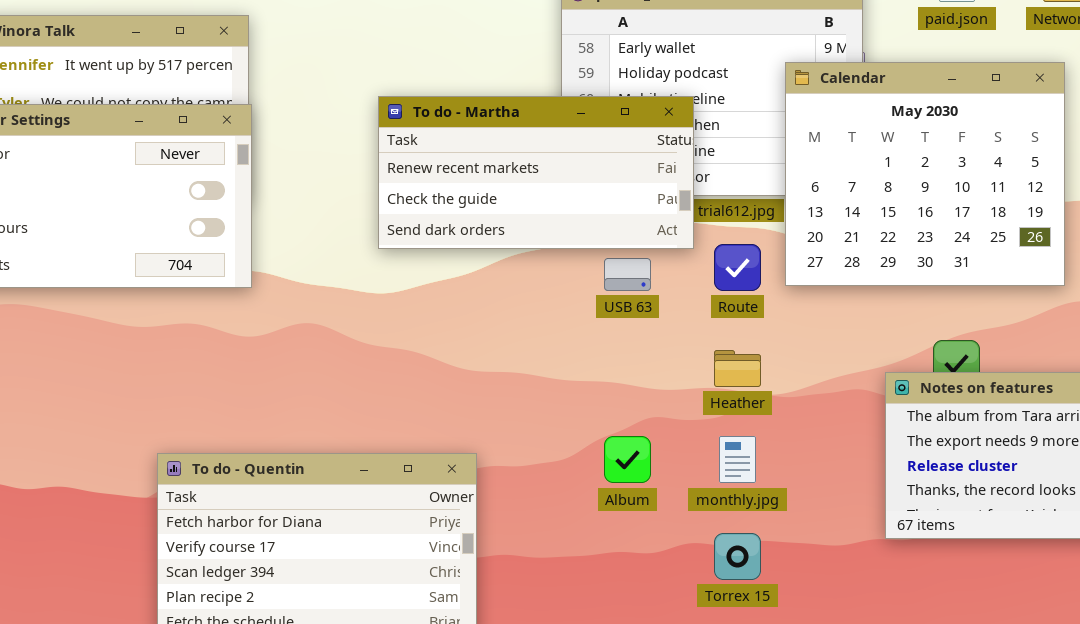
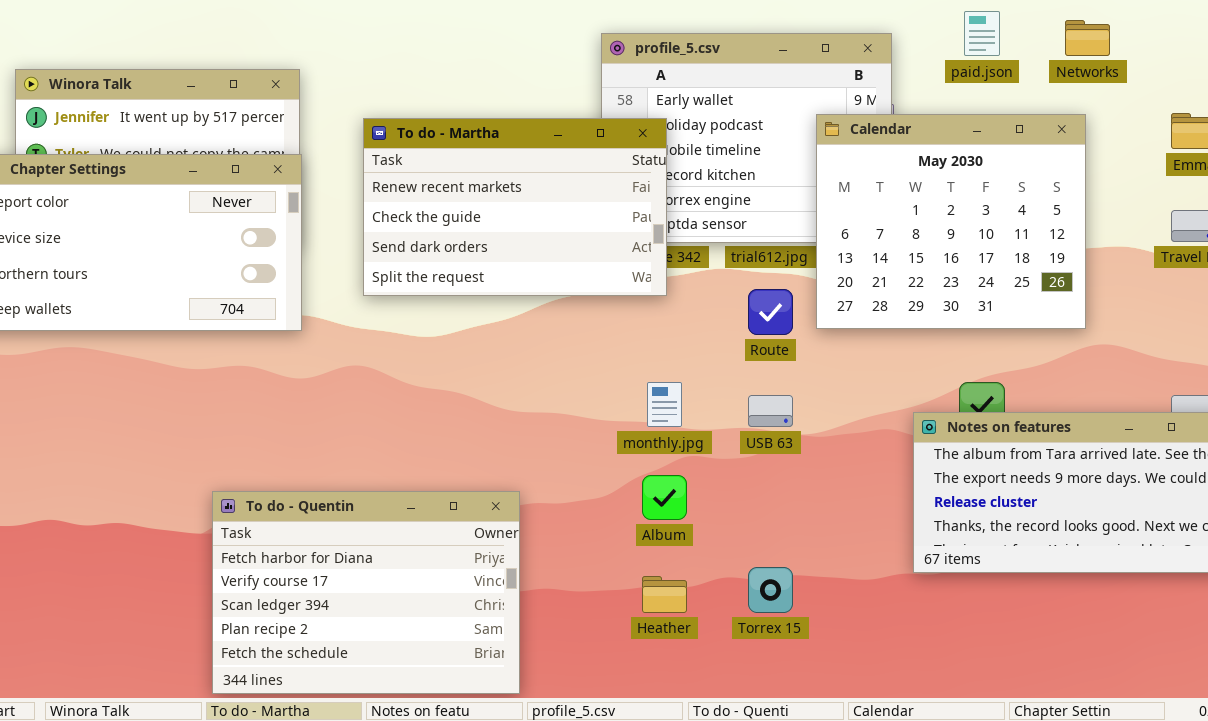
To do - Martha: [378,96,694,249] -> [363,118,667,296], moved, resized
USB 63: [604,258,651,291] -> [748,395,793,427], moved
Heather: [714,350,761,387] -> [642,576,687,613], moved
monthly.jpg: [719,436,756,483] -> [647,382,682,427], moved

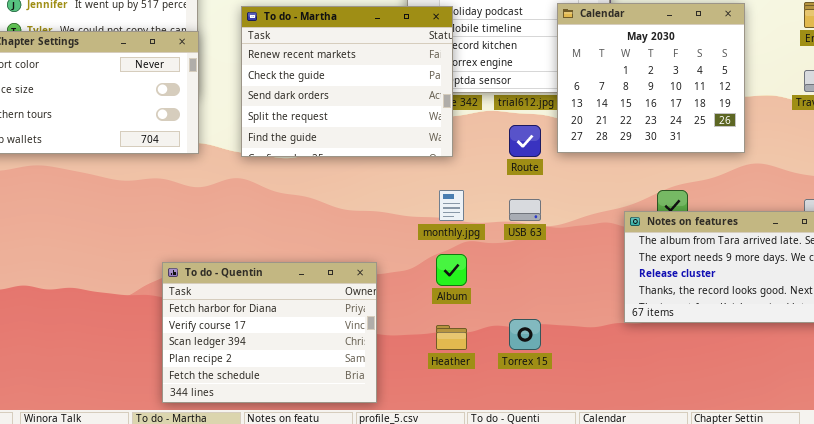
To do - Martha: [363,118,667,296] -> [241,6,453,157], resized
To do - Quentin: [212,491,520,694] -> [162,262,377,403], moved

